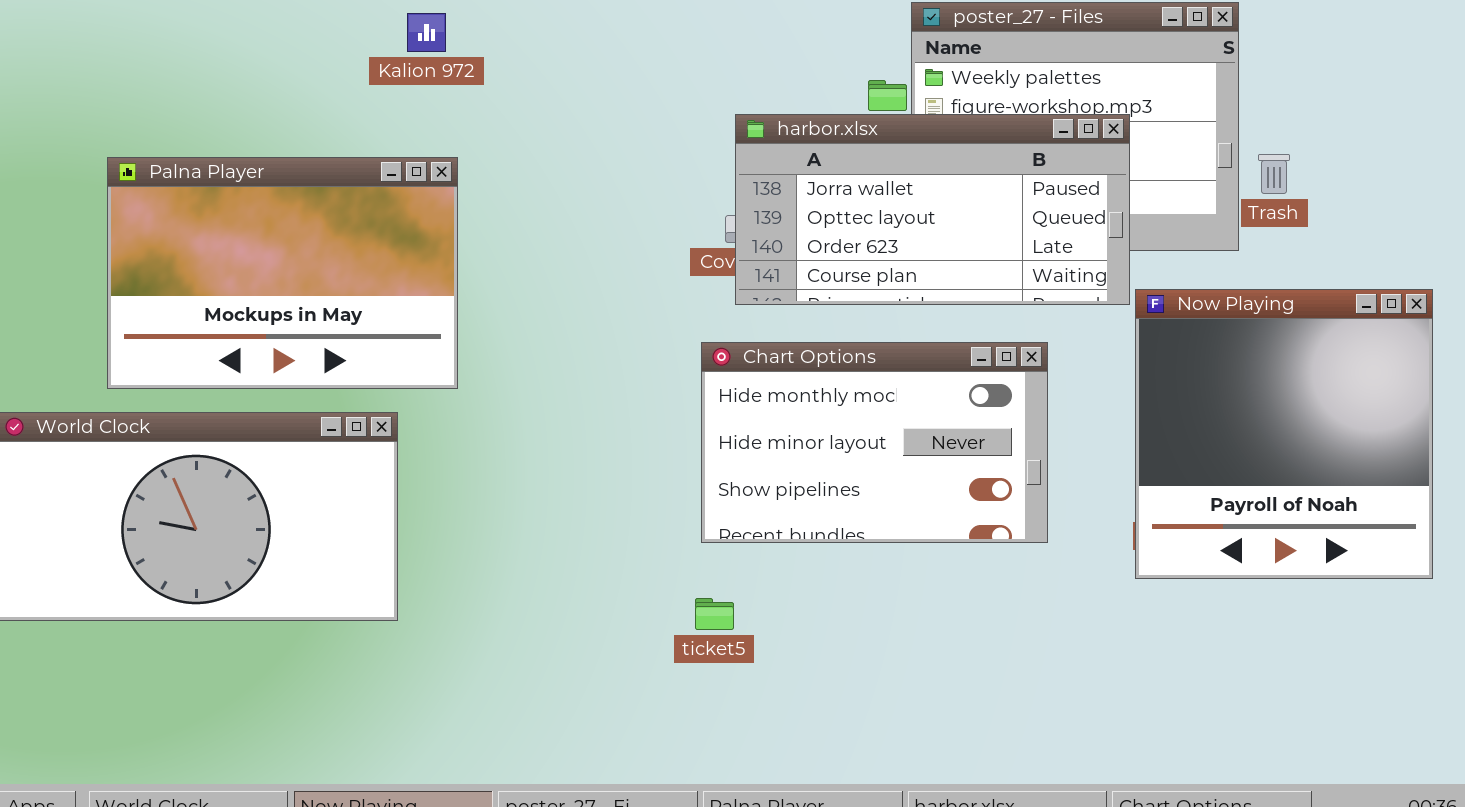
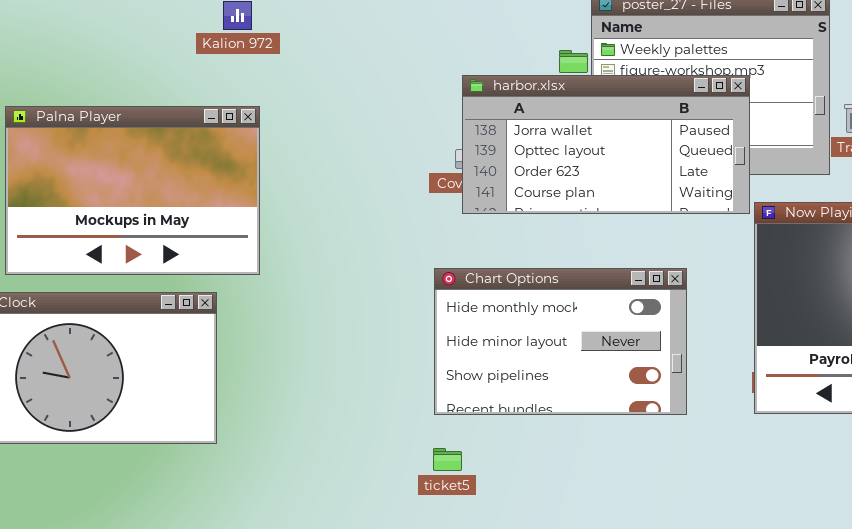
Chart Options: [701,342,1048,543] -> [434,268,687,415], moved
ticket5: [695,598,734,630] -> [433,448,462,471], moved

